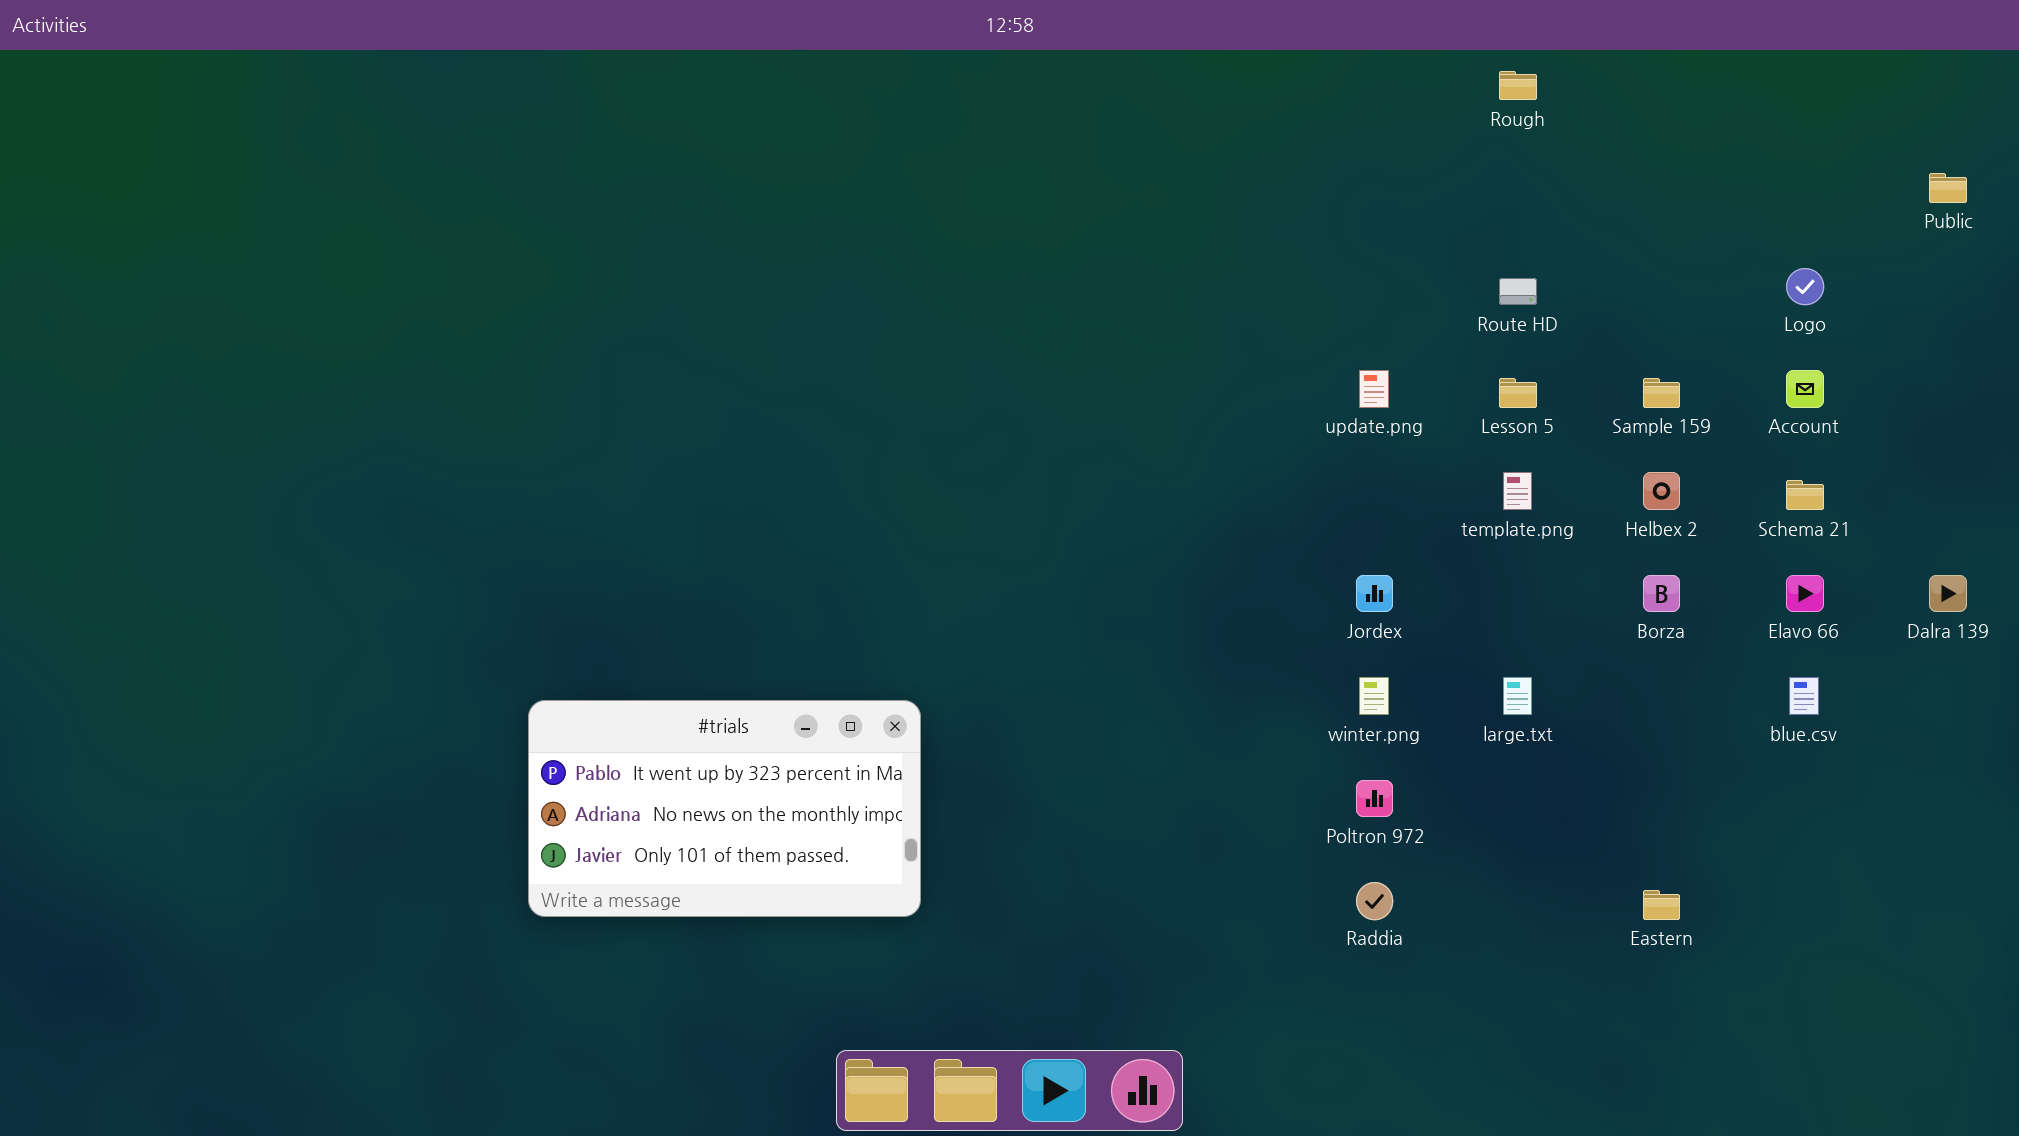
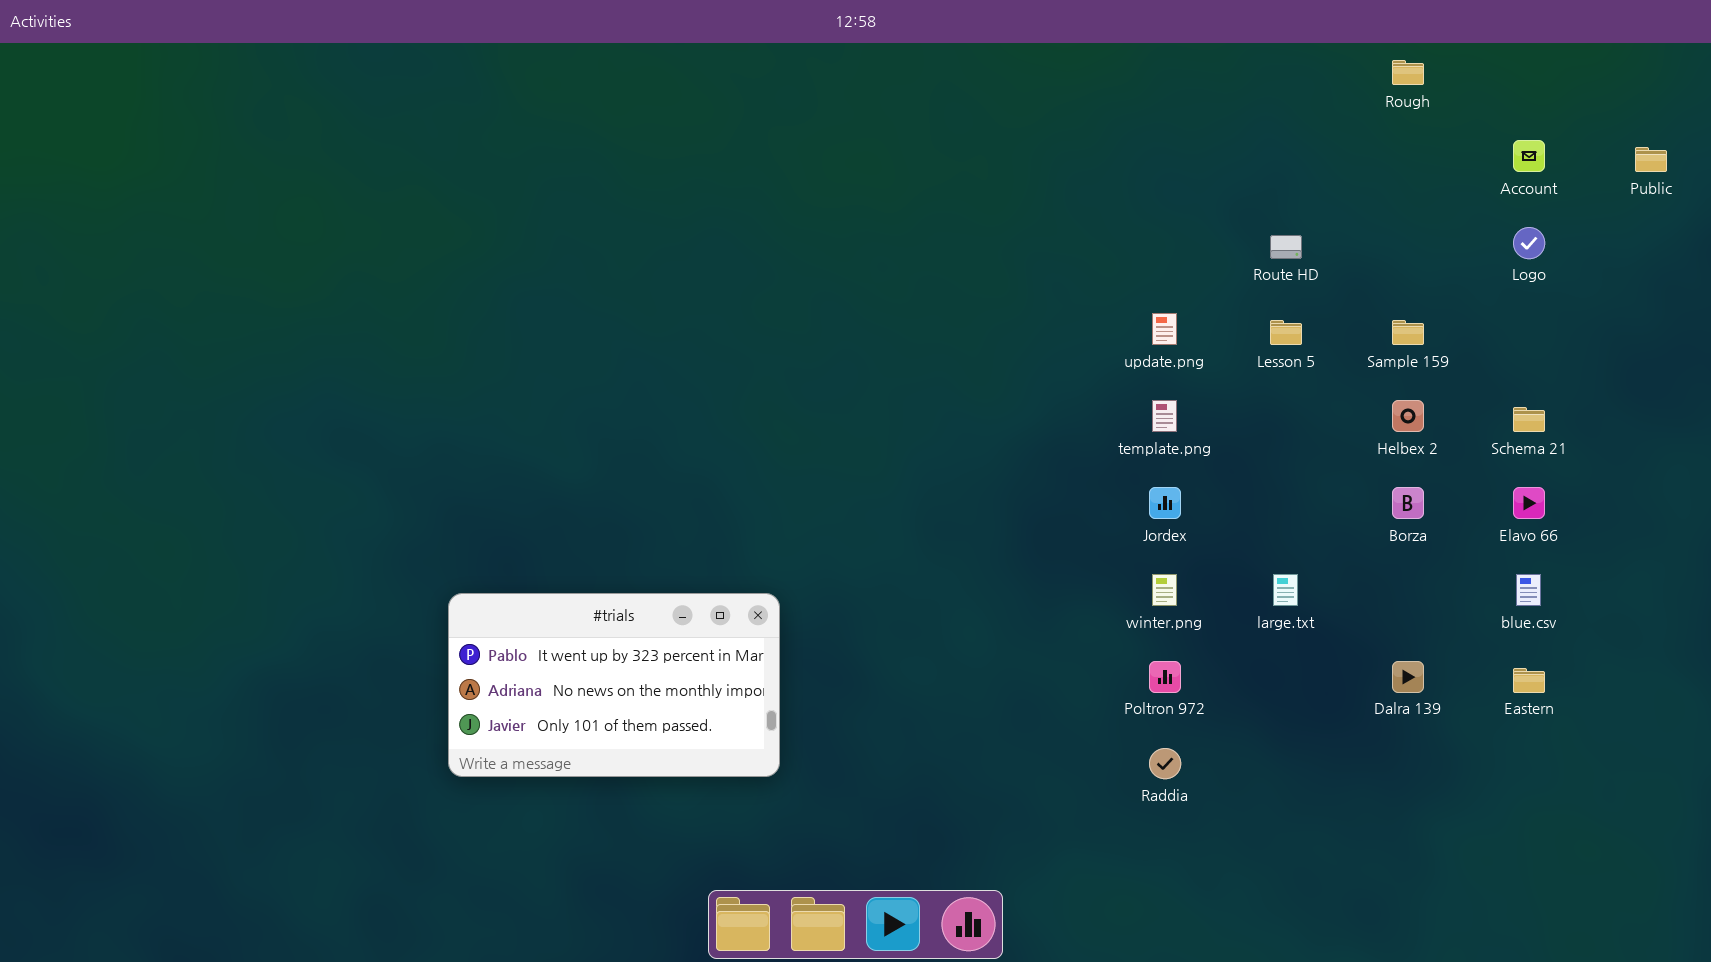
Rough: [1499,71,1537,100] -> [1392,60,1424,85], moved
Account: [1786,370,1824,408] -> [1513,140,1545,172], moved
template.png: [1503,472,1532,510] -> [1152,400,1177,432], moved
Dalra 139: [1929,575,1967,612] -> [1392,661,1424,693], moved
Eastern: [1643,890,1680,920] -> [1513,668,1545,693], moved

